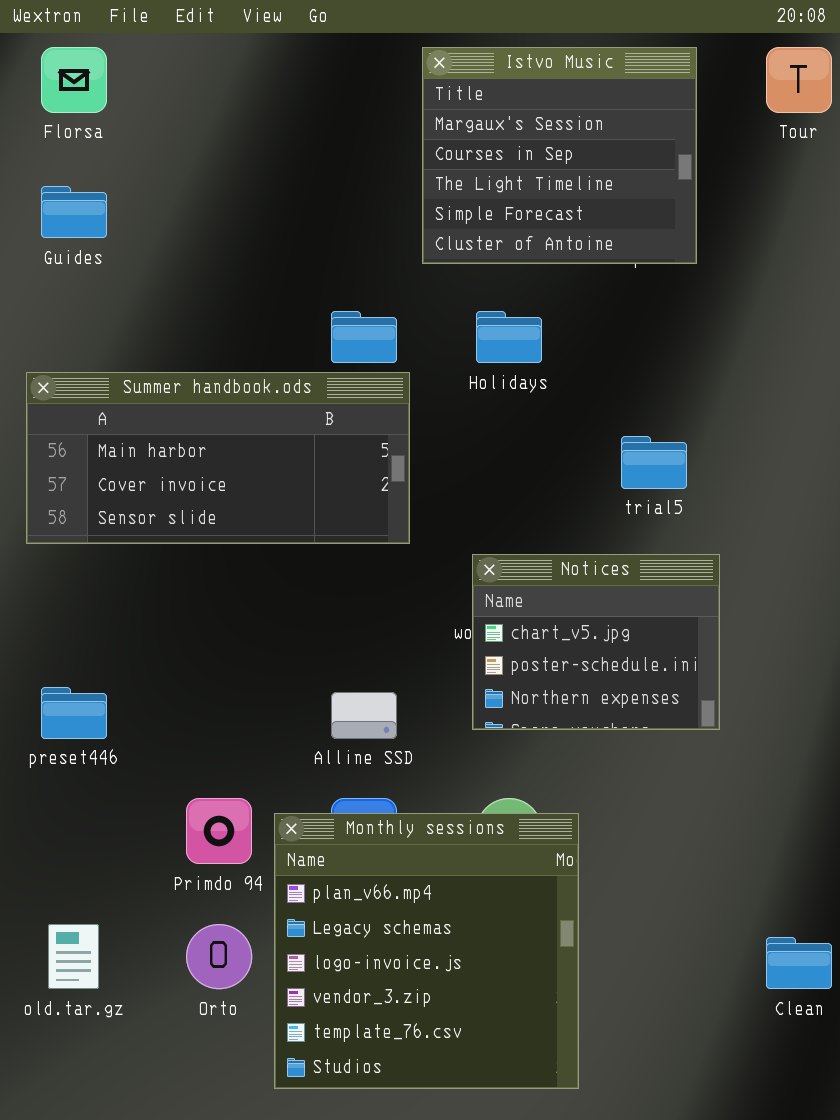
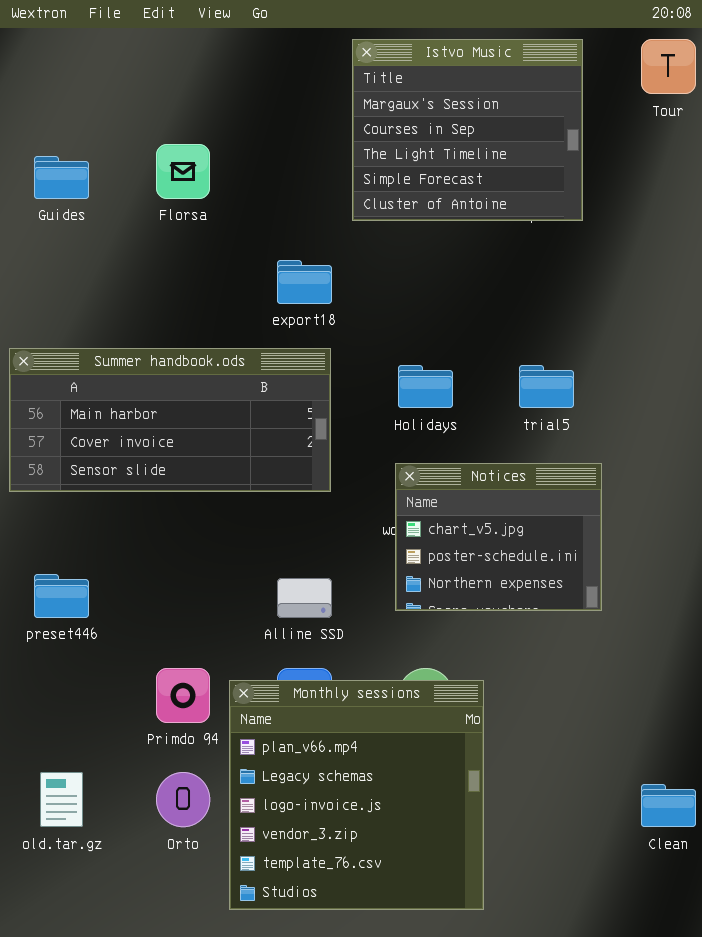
Florsa: [41,47,107,113] -> [156,144,210,199], moved
Holidays: [476,311,542,363] -> [398,365,453,408], moved
Summer handbook.ods: [26,372,410,544] -> [9,348,331,492], moved

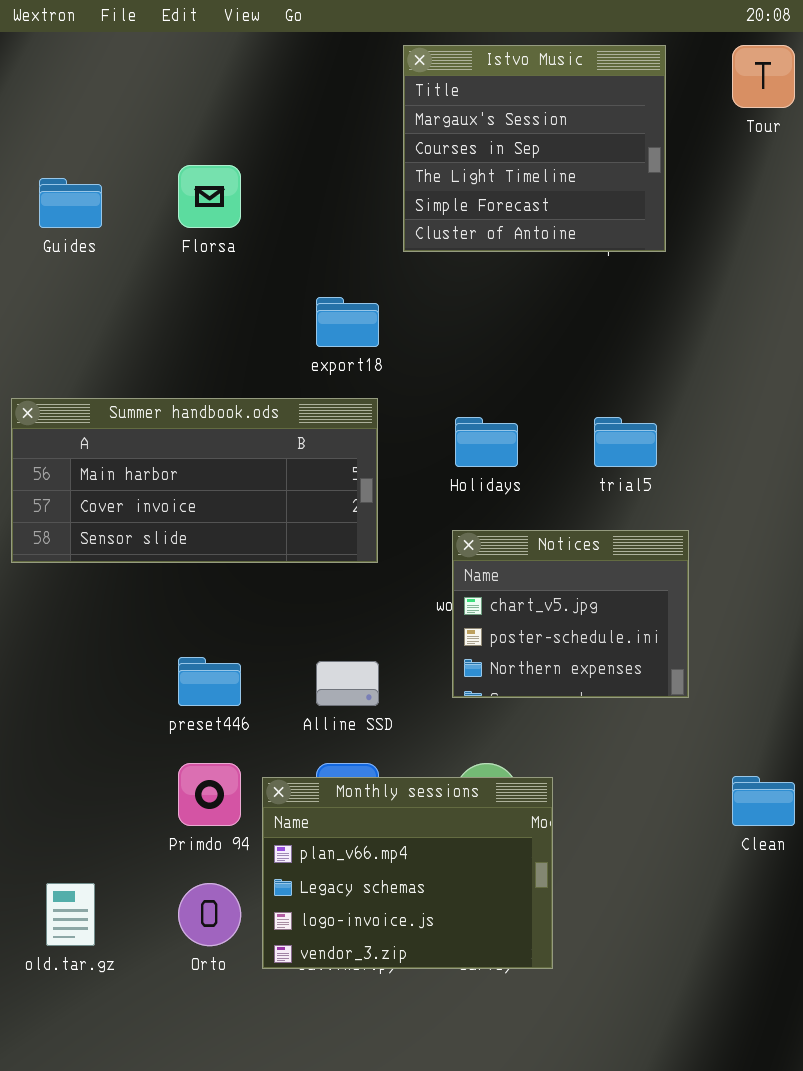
preset446: [34,574,89,618] -> [178,657,241,706], moved
Monthly sessions: [229,680,484,910] -> [262,777,553,969], resized
Clean: [641,784,696,827] -> [732,776,795,826], moved

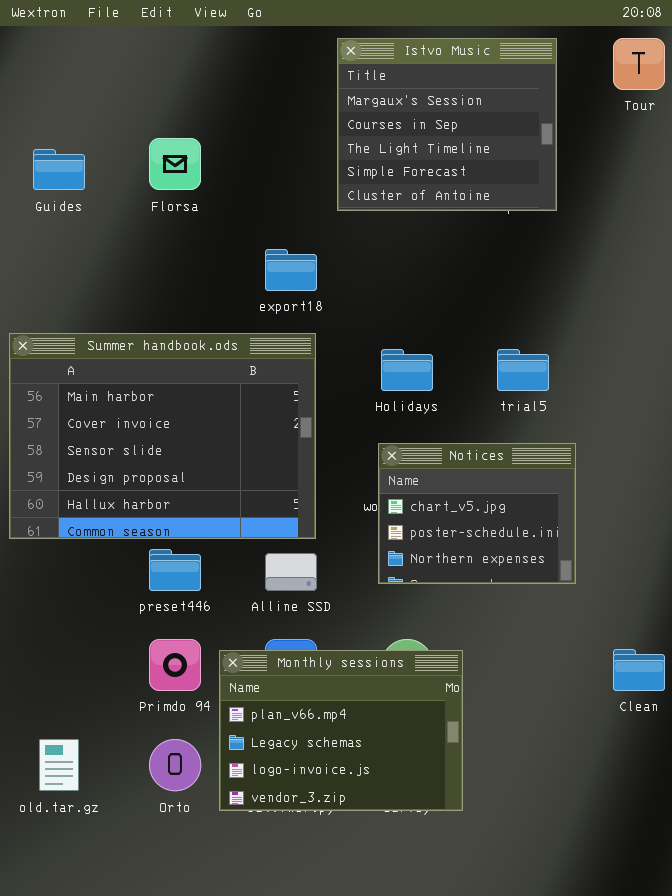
Summer handbook.ods: [11,398,378,563] -> [9,333,316,539], resized

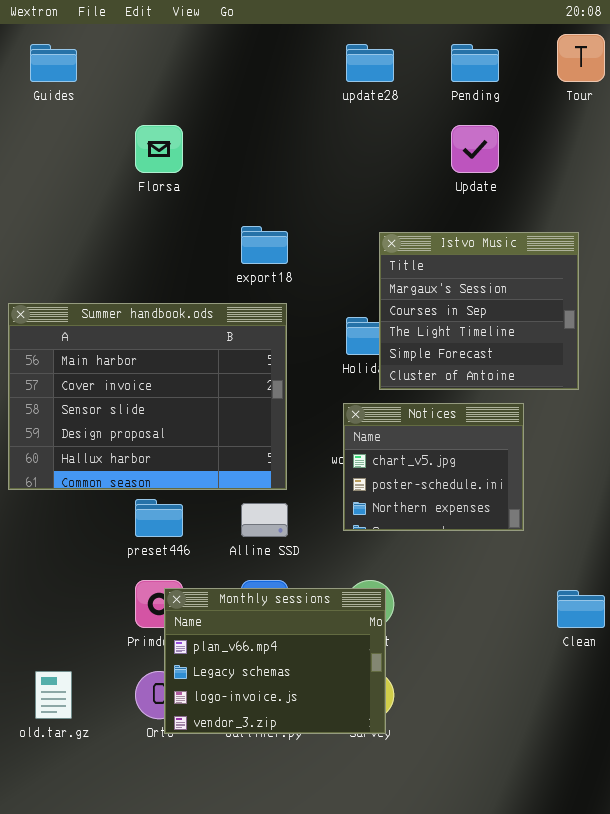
Istvo Music: [337,38,557,211] -> [379,232,579,390], moved
Guides: [33,149,85,190] -> [30,44,77,82], moved
Monthly sessions: [219,650,463,811] -> [164,588,386,734], moved

